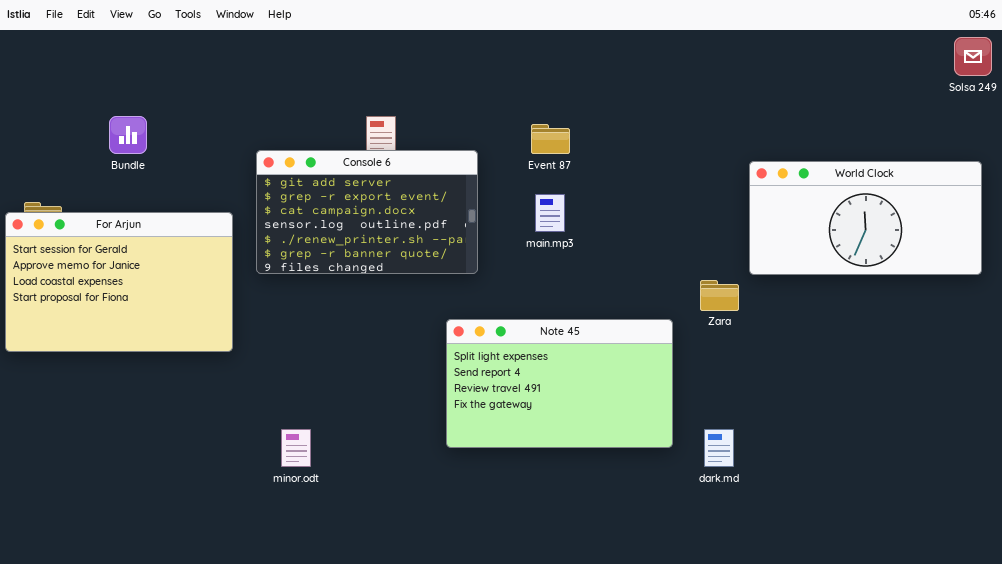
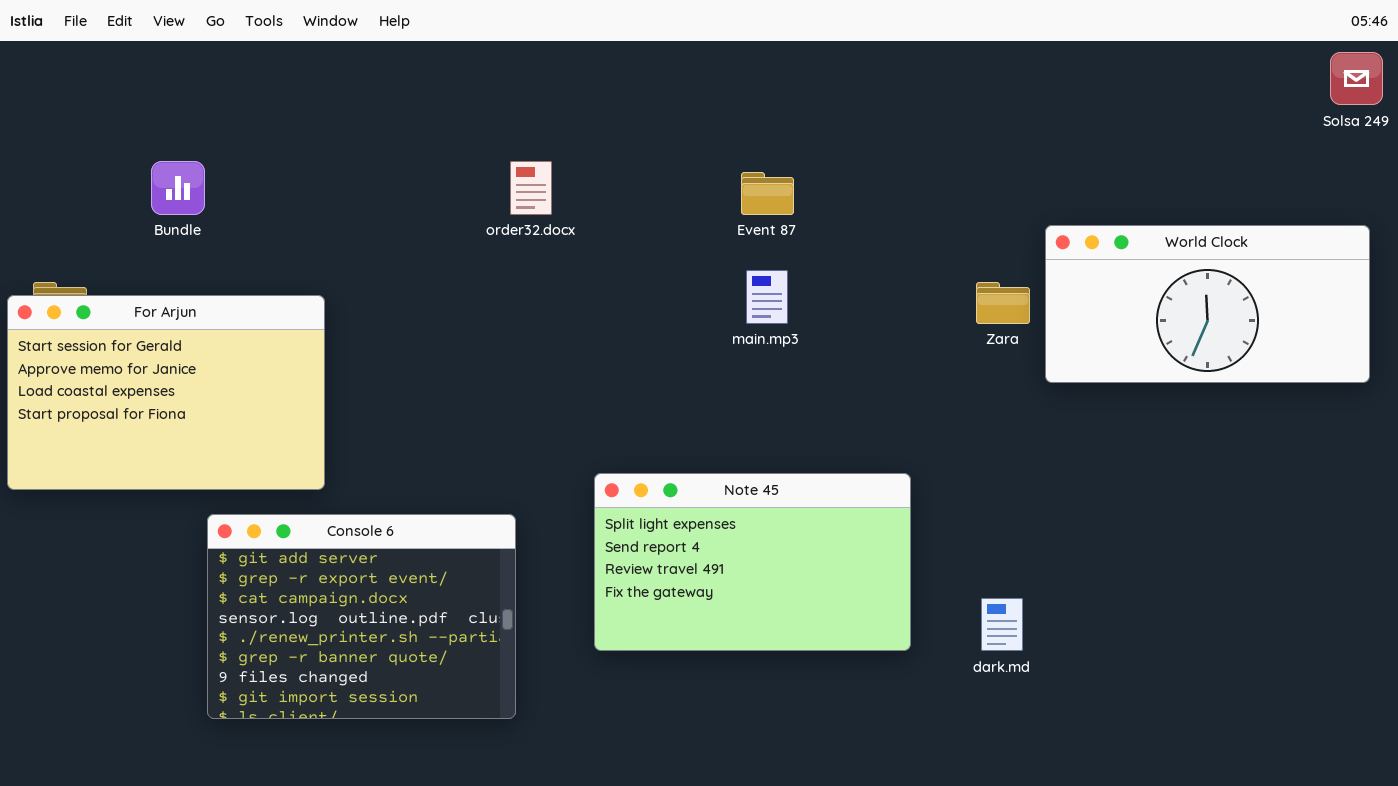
Console 6: [256,150,478,274] -> [207,514,516,719], moved, resized
Zara: [700,280,739,311] -> [976,282,1030,324], moved
Note 45: [446,319,673,448] -> [594,473,911,651], moved

